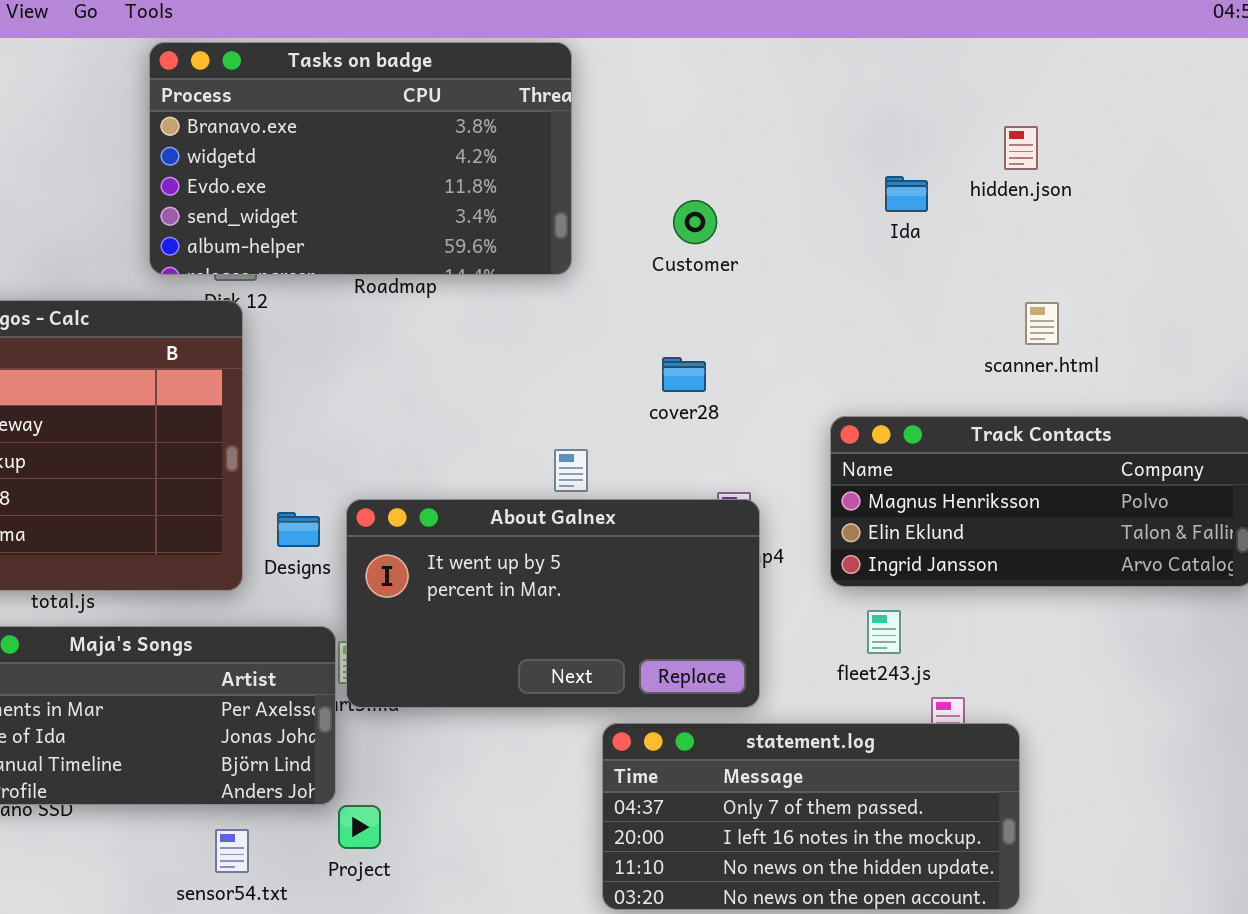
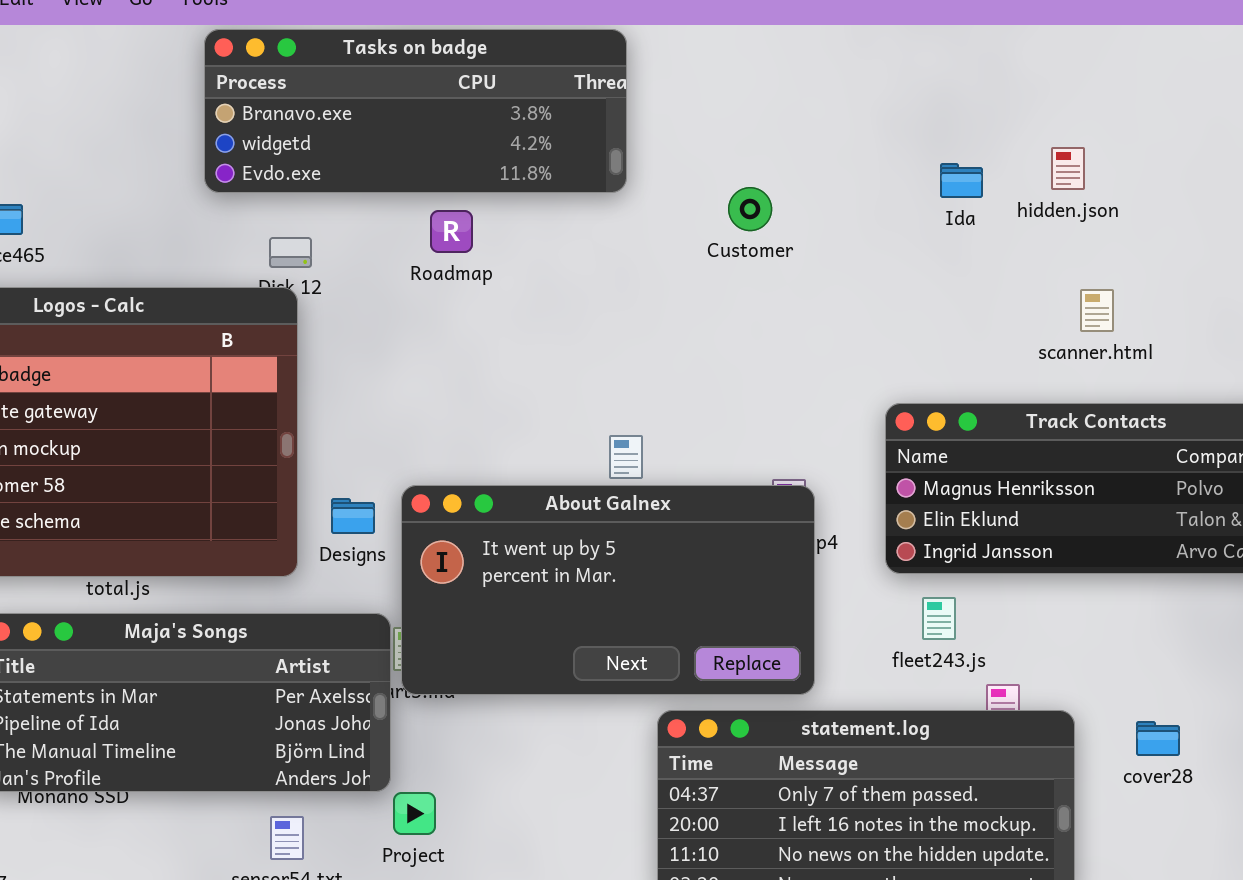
Tasks on badge: [149,42,572,275] -> [204,29,627,193], resized
hidden.json: [1004,126,1038,170] -> [1051,147,1085,190], moved
cover28: [662,357,706,392] -> [1136,721,1180,756], moved

